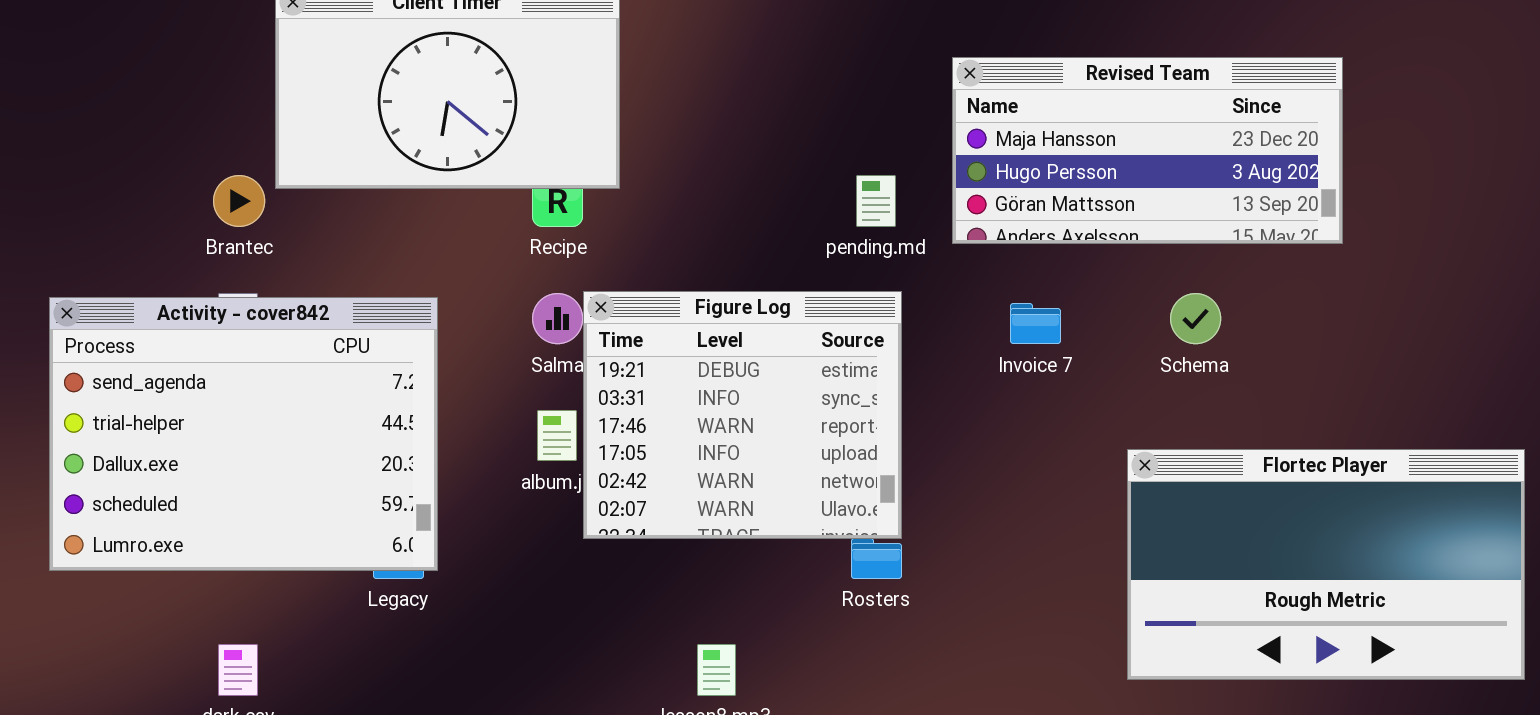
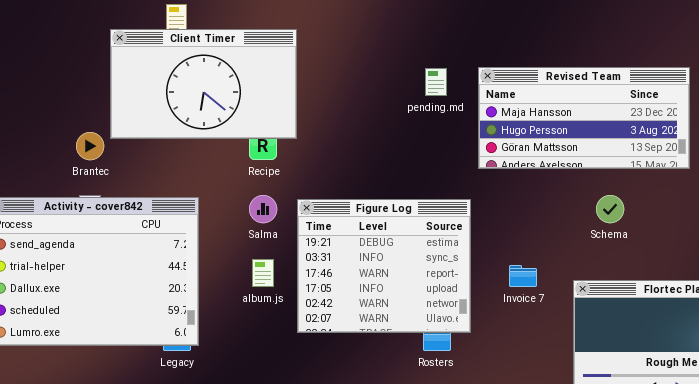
pending.md: [856,175,896,227] -> [425,68,447,96], moved
Figure Log: [583,291,902,539] -> [297,199,471,333], moved
Invoice 7: [1010,303,1061,344] -> [509,265,537,287], moved

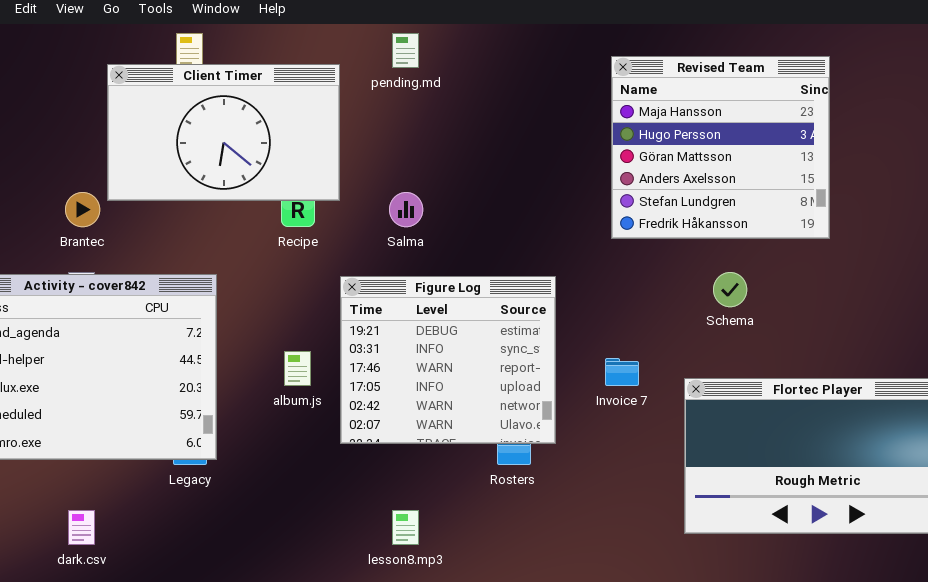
Revised Team: [478,67,690,169] -> [611,56,830,239], resized
pending.md: [425,68,447,96] -> [392,33,419,68], moved
Salma: [249,195,277,223] -> [389,192,423,227], moved

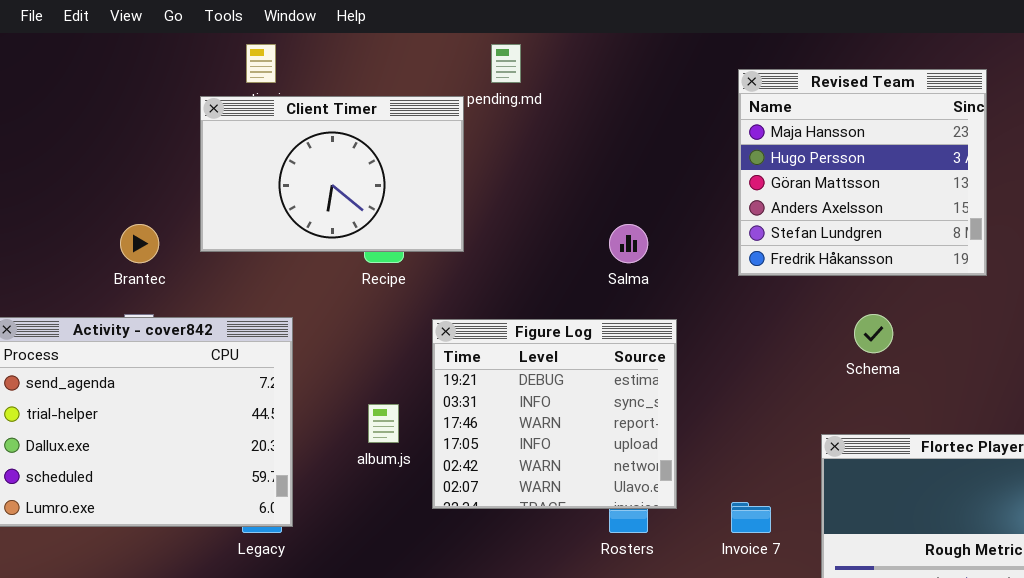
Client Timer: [107,64,340,201] -> [200,96,464,252], moved
Salma: [389,192,423,227] -> [609,224,648,263], moved
Invoice 7: [605,358,639,386] -> [731,502,771,533], moved

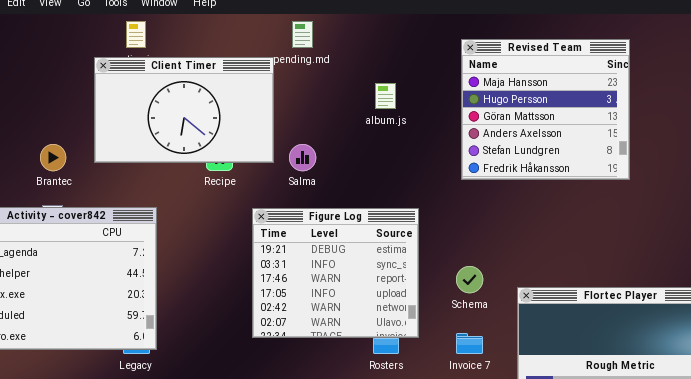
Salma: [609,224,648,263] -> [289,144,316,171], moved
Schema: [854,314,893,353] -> [456,266,483,293], moved
album.js: [368,404,399,443] -> [375,83,396,109], moved

